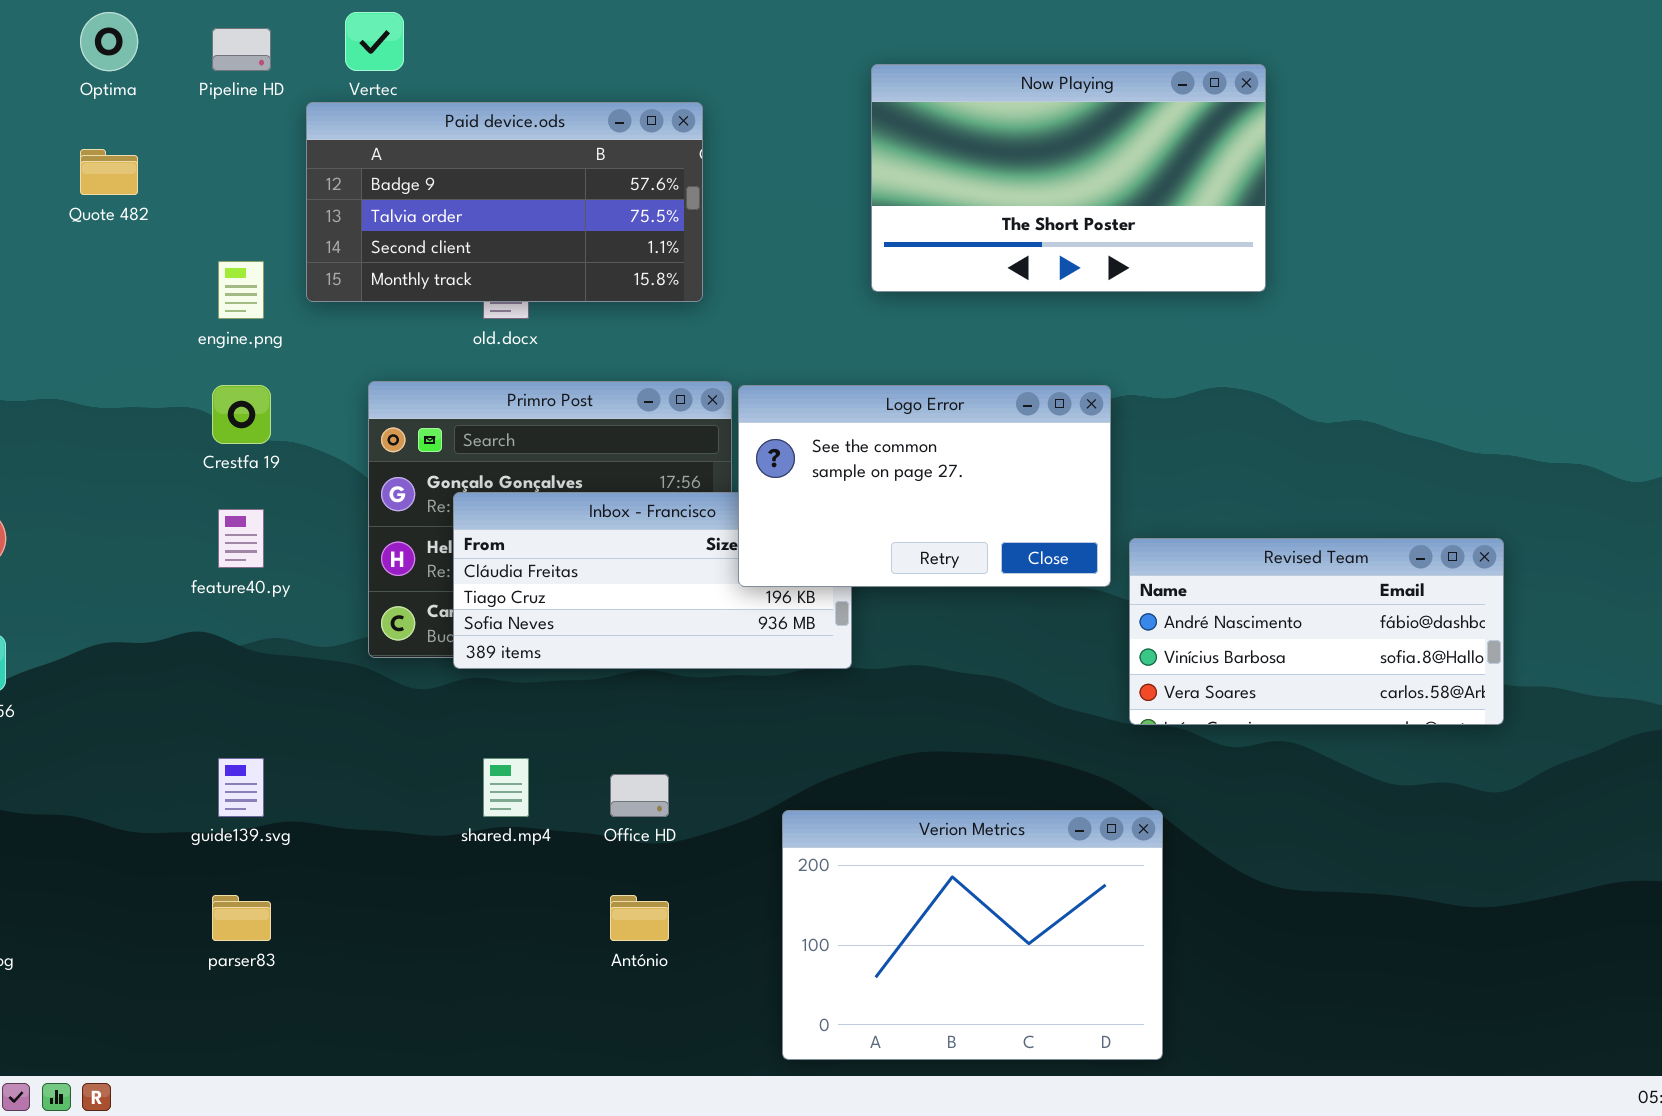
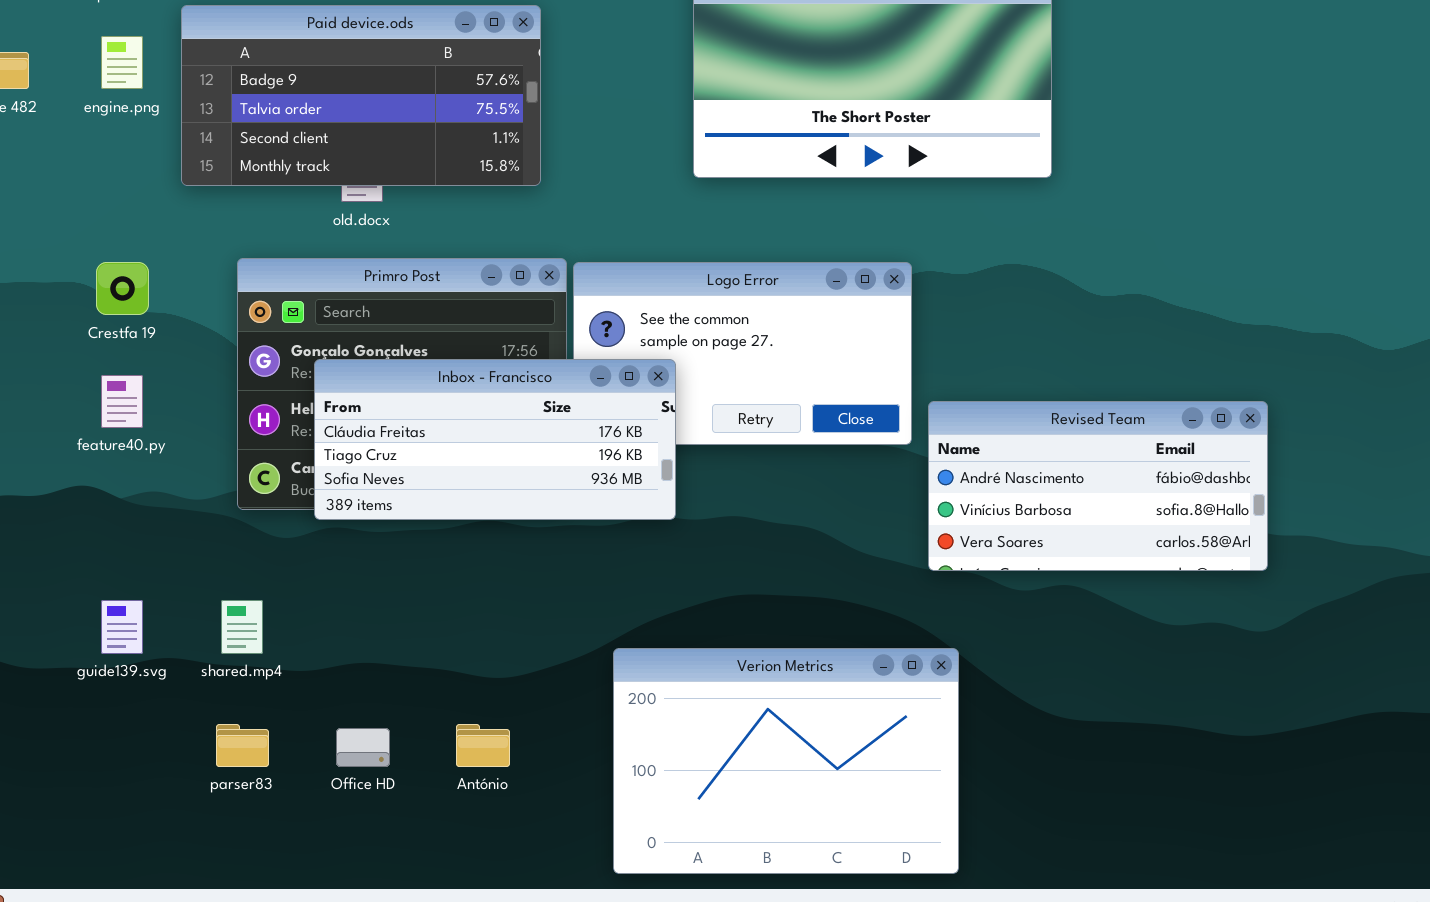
engine.png: [218,261,264,319] -> [101,36,143,89], moved
Inbox - Francisco: [453,492,852,669] -> [314,359,676,520], raised
shared.mp4: [483,758,529,817] -> [221,600,263,654], moved
Office HD: [610,774,669,817] -> [336,728,390,767], moved
parser83: [212,895,271,941] -> [216,724,269,767], moved

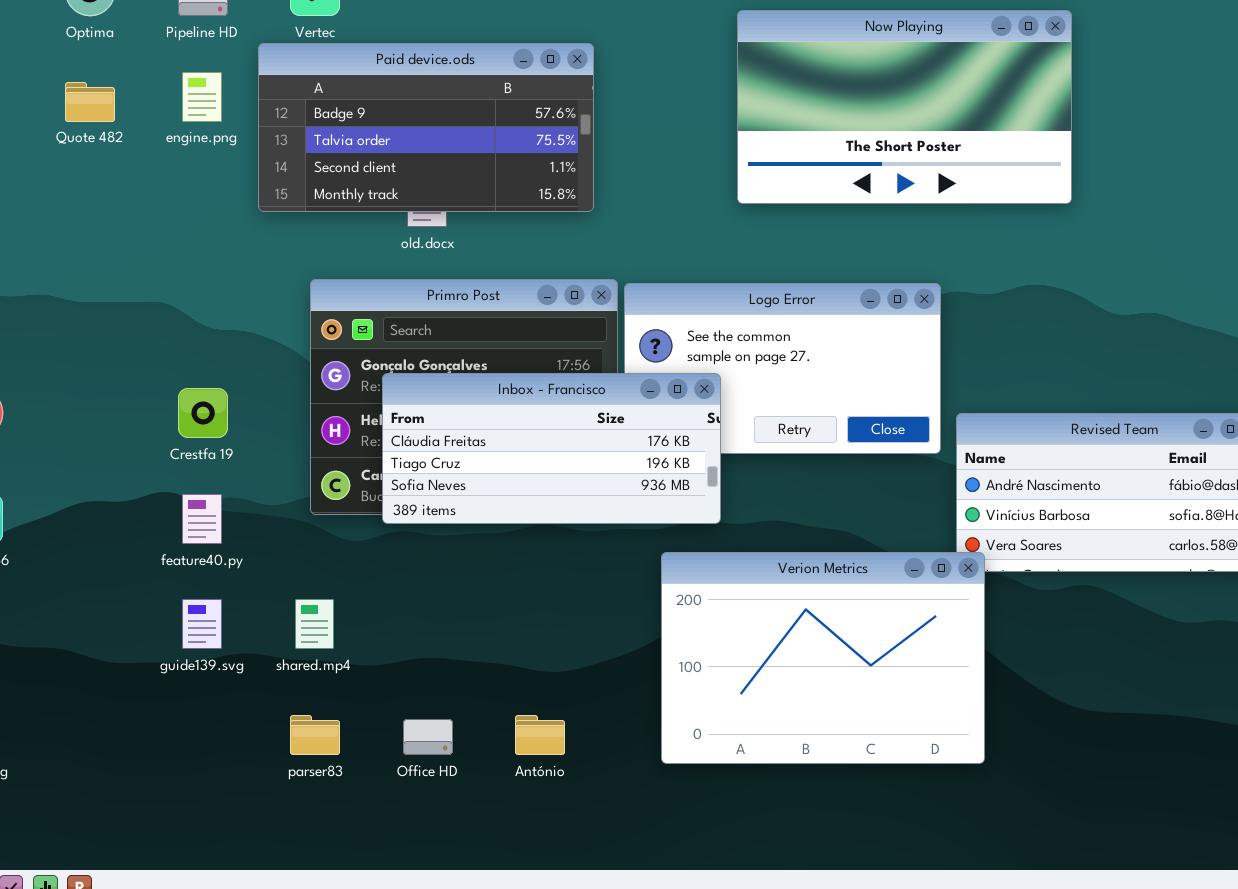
Crestfa 19: [96,262,149,315] -> [178,388,228,438], moved
feature40.py: [101,375,143,428] -> [182,494,222,544], moved
Verion Metrics: [613,648,959,874] -> [661,552,985,764], moved

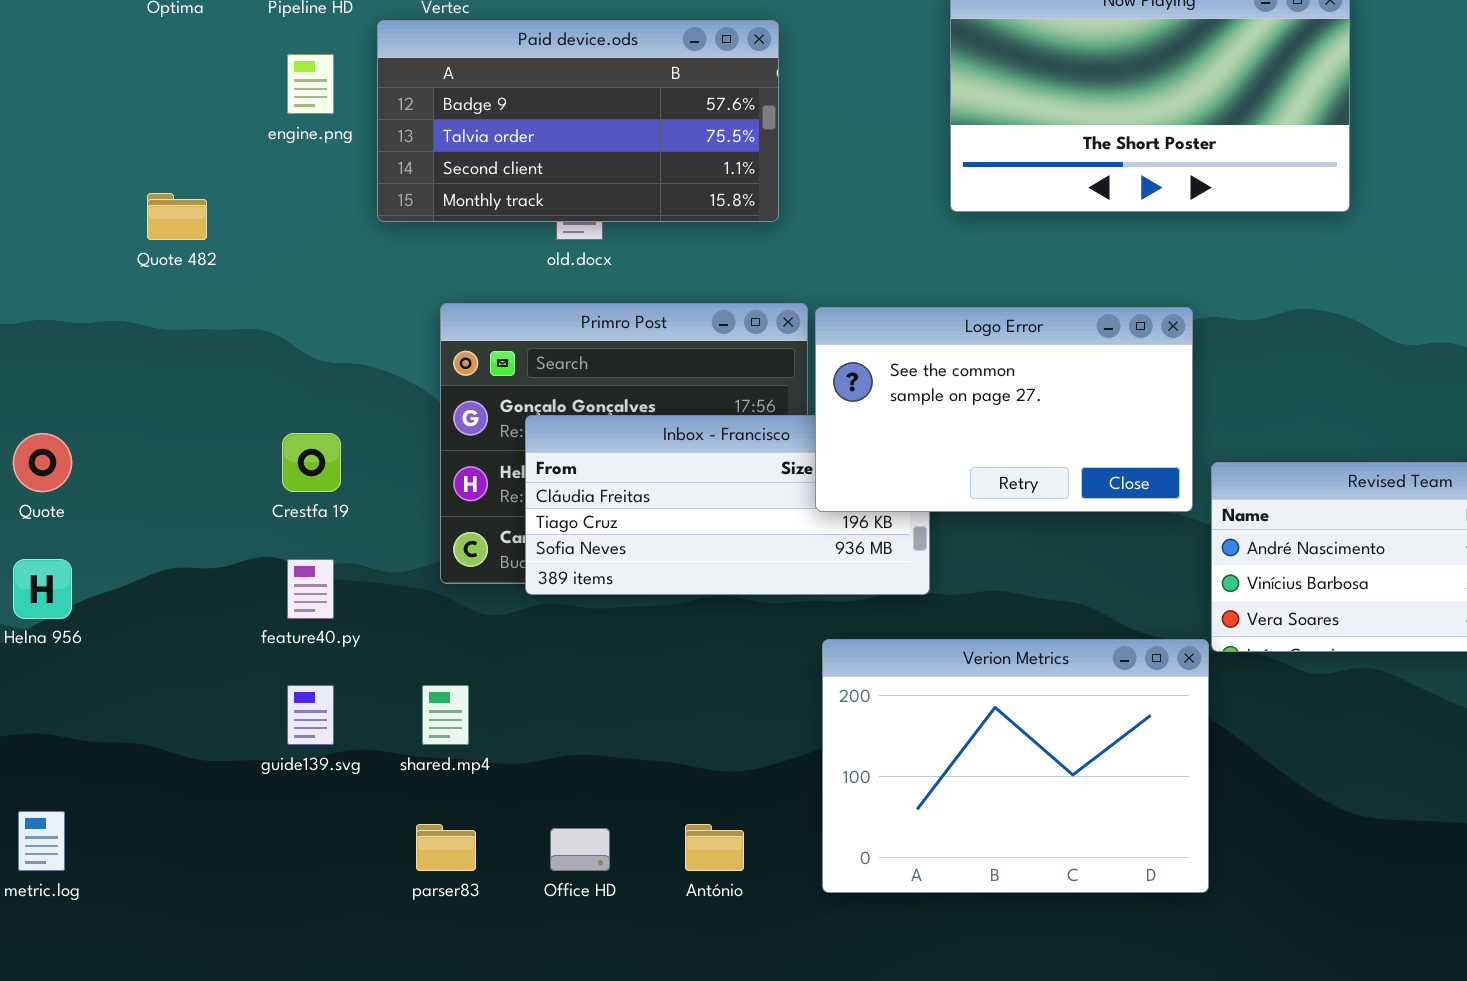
Quote 482: [65,82,115,122] -> [147,193,207,240], moved
Logo Error: [624,283,941,454] -> [815,307,1193,512], raised
Verion Metrics: [661,552,985,764] -> [822,639,1209,893], moved

